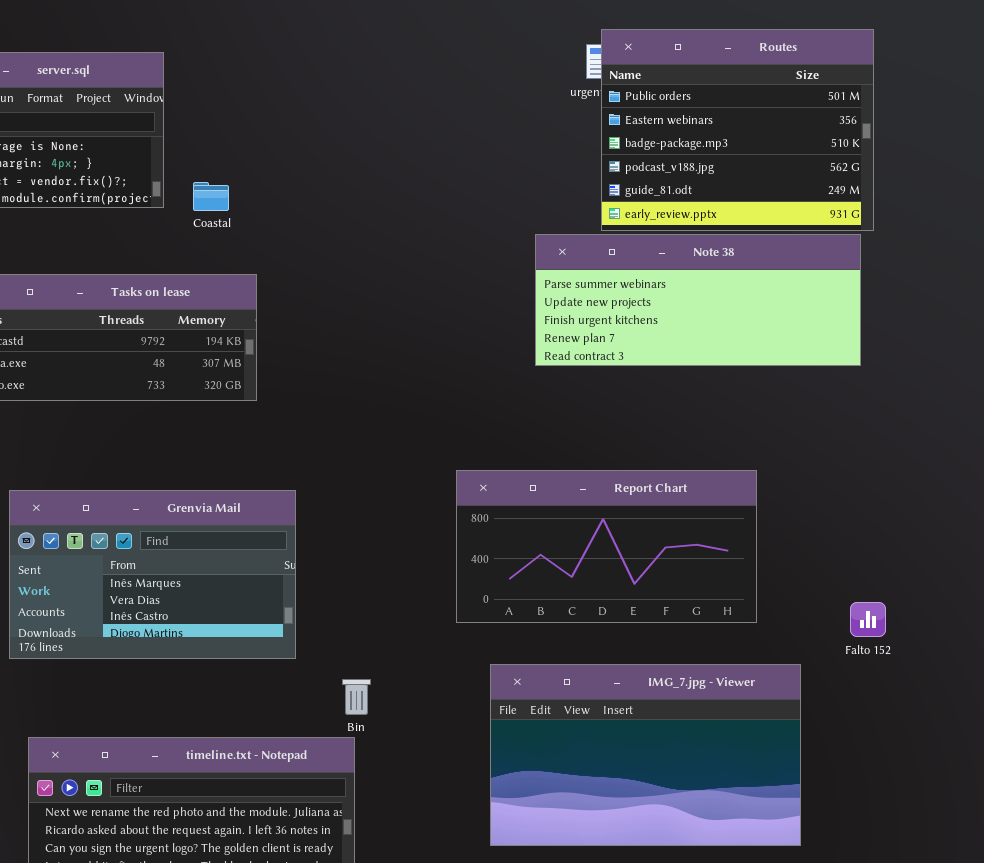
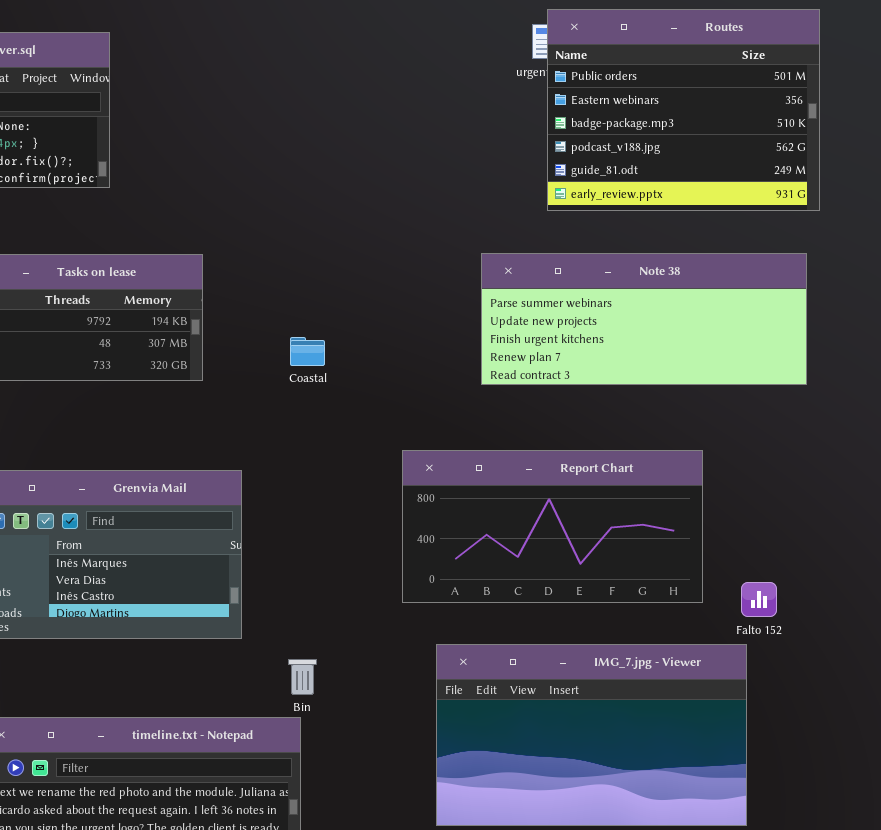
Coastal: [193,182,229,211] -> [290,337,325,366], moved
Note 38: [535,234,861,366] -> [481,253,807,385], moved
Falto 152: [850,602,886,637] -> [741,582,777,617], moved

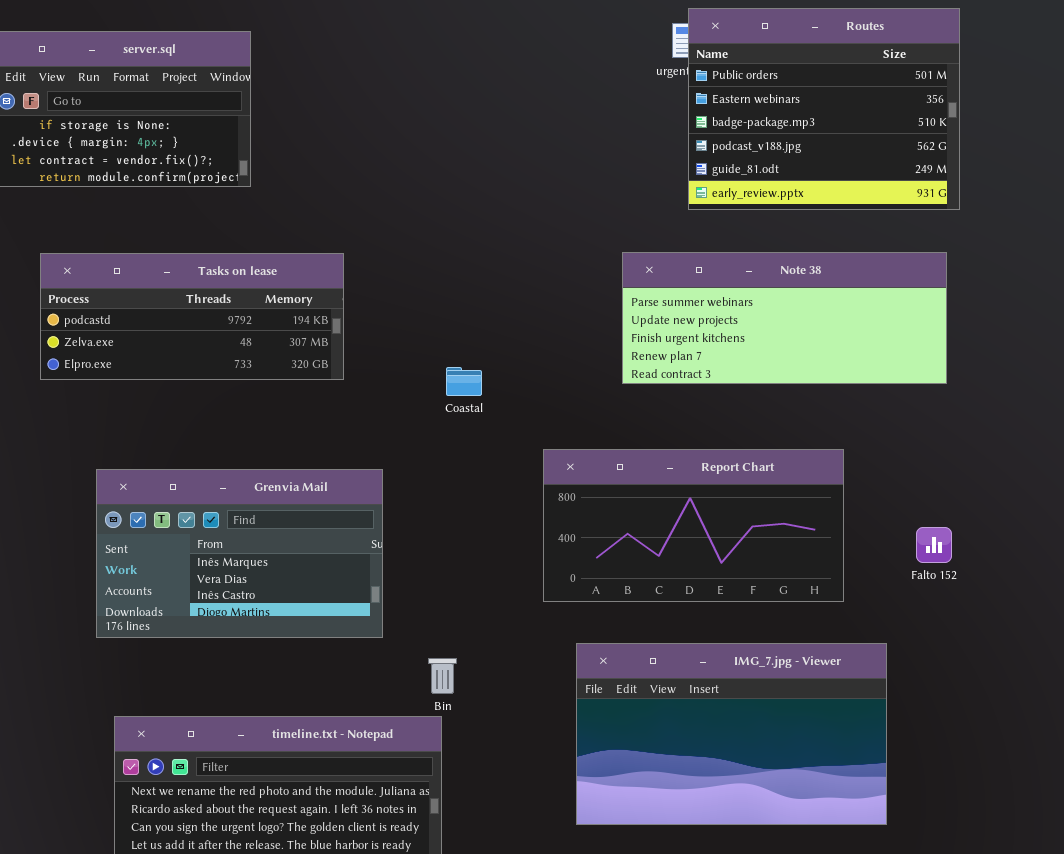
Coastal: [290,337,325,366] -> [446,367,482,396], moved
Falto 152: [741,582,777,617] -> [916,527,952,563], moved

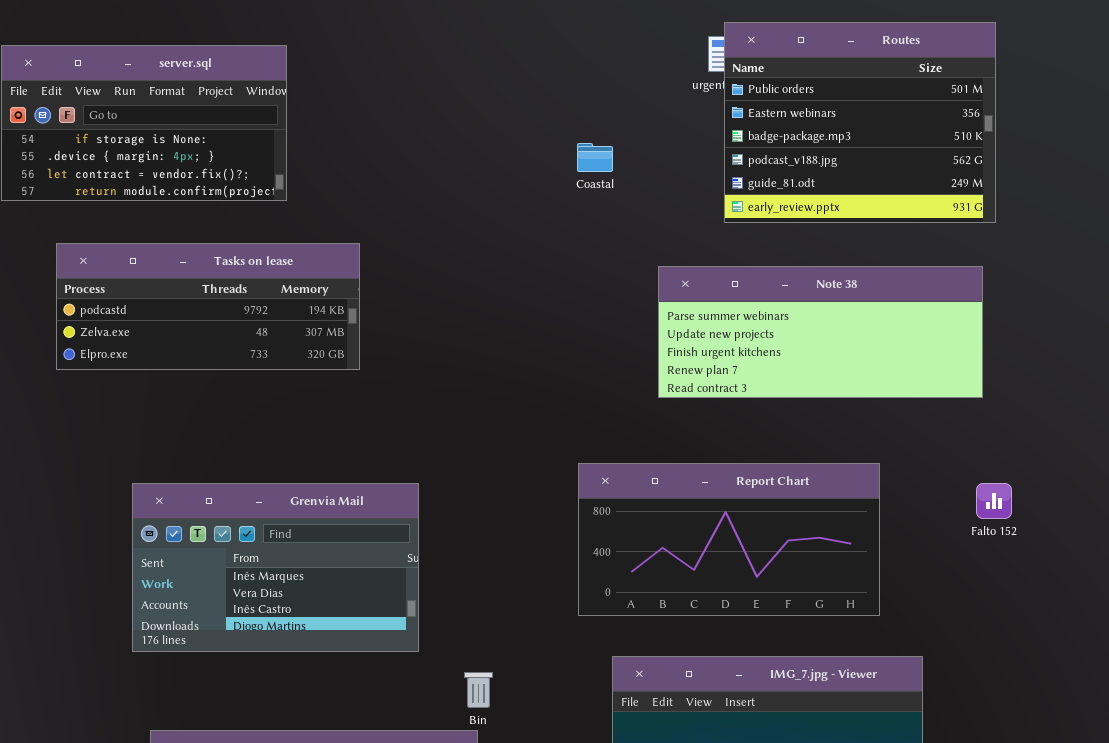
Tasks on lease: [40,253,344,380] -> [56,243,360,370], moved
Coastal: [446,367,482,396] -> [577,143,613,172], moved
Falto 152: [916,527,952,563] -> [976,483,1012,519], moved

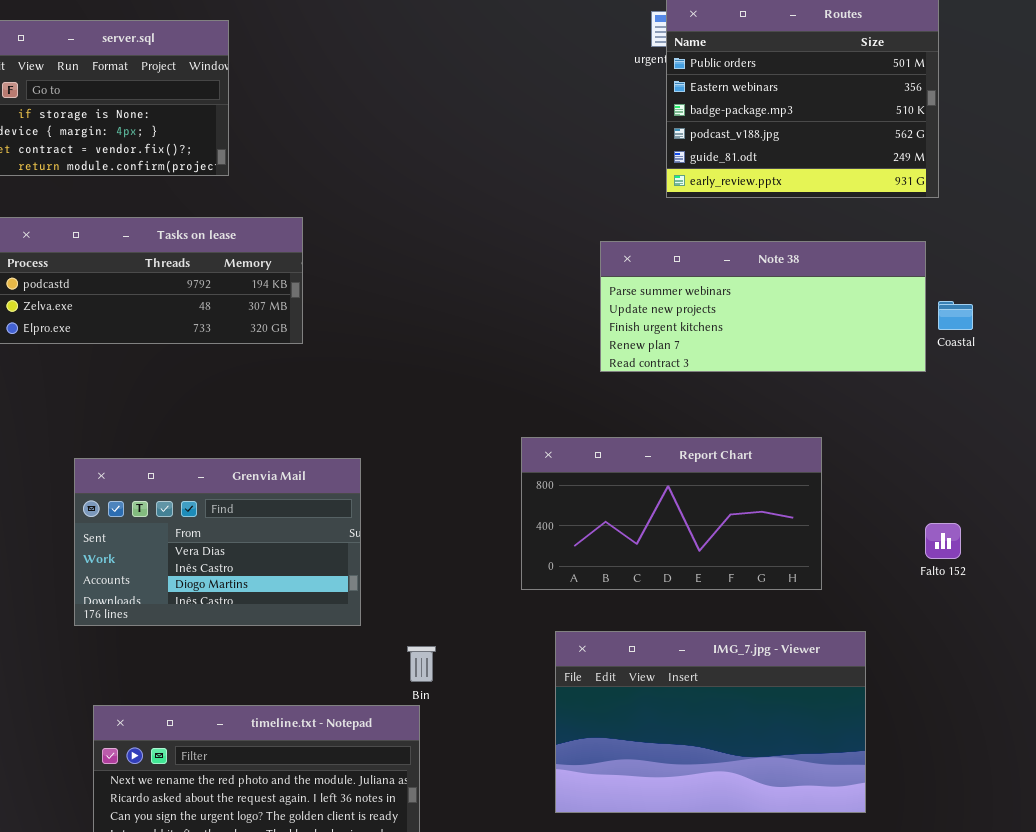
Coastal: [577,143,613,172] -> [938,301,973,330], moved
Grenvia Mail: [132,483,419,652] -> [74,458,361,626], scrolled down 1 row
Falto 152: [976,483,1012,519] -> [925,523,961,559], moved

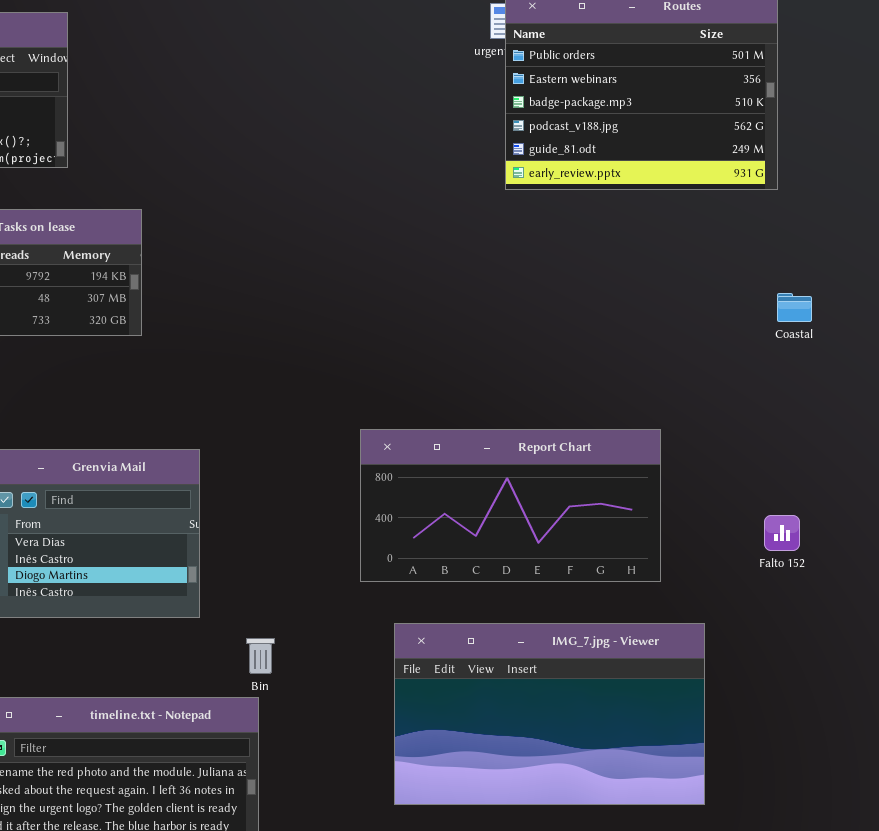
Note 38: [600,241,926,372] -> none, closed

